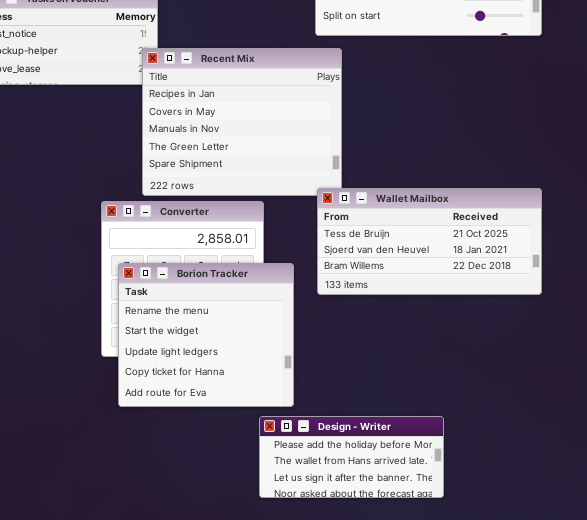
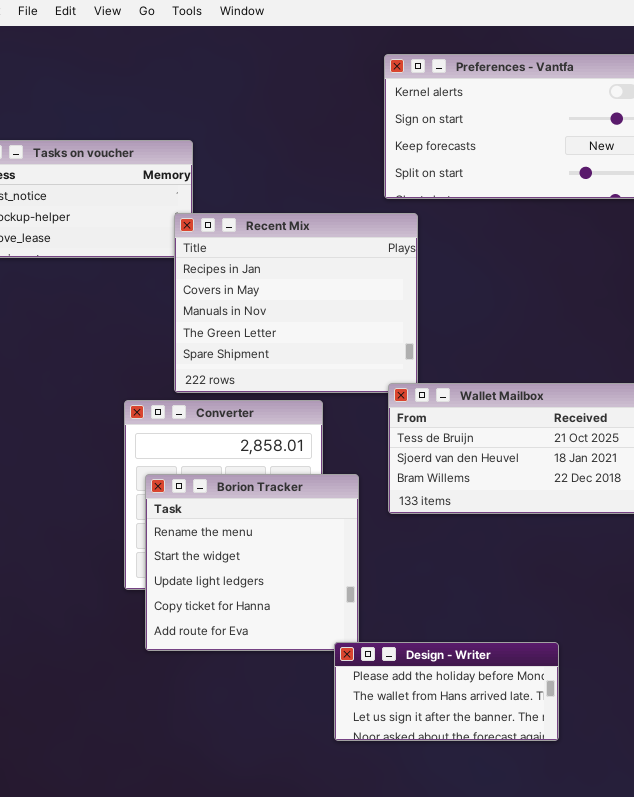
Design - Writer: [259,416,444,498] -> [334,642,559,741], moved

